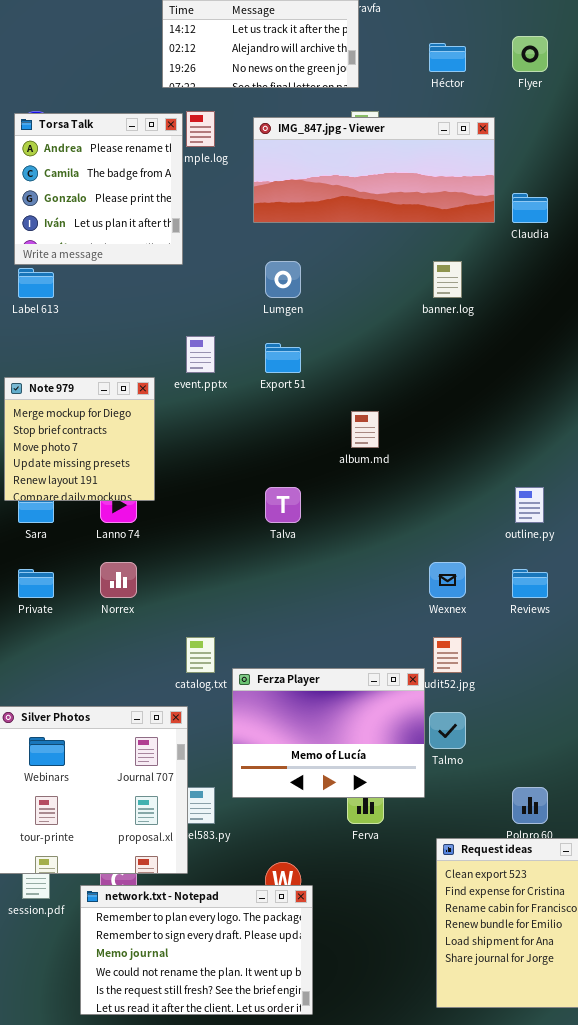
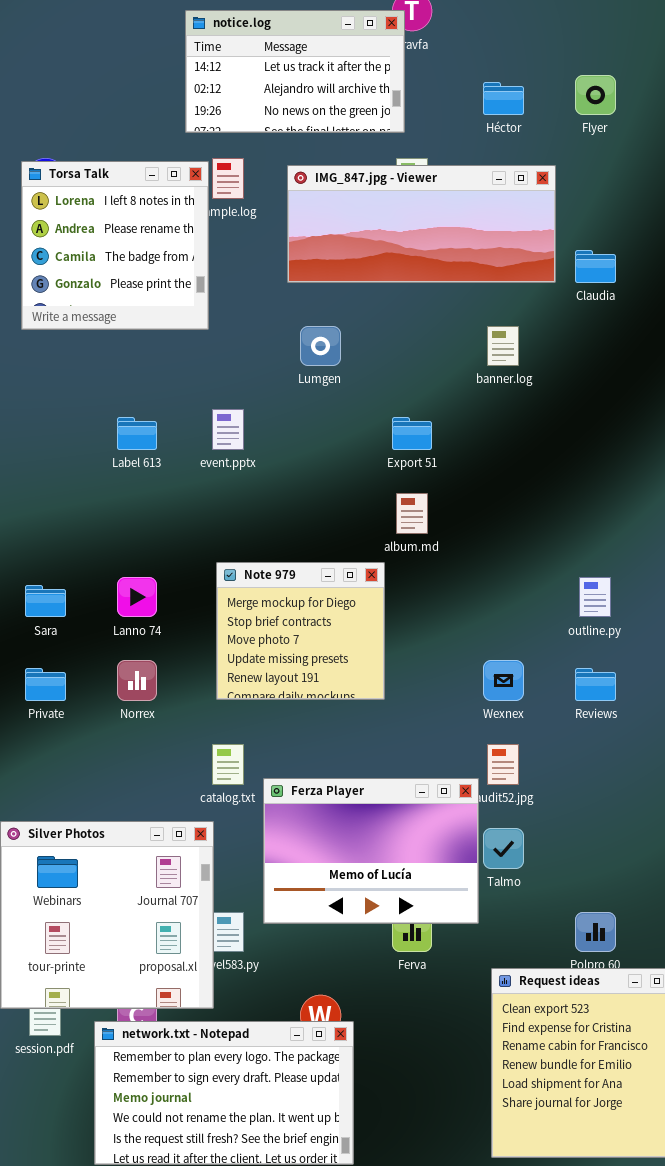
Torsa Talk: [14,113,183,265] -> [21,161,209,330], scrolled up 1 row
Label 613: [18,268,54,298] -> [117,417,157,450], moved
Export 51: [265,343,301,373] -> [392,417,432,450], moved
Note 979: [4,377,155,501] -> [216,562,385,700], moved

